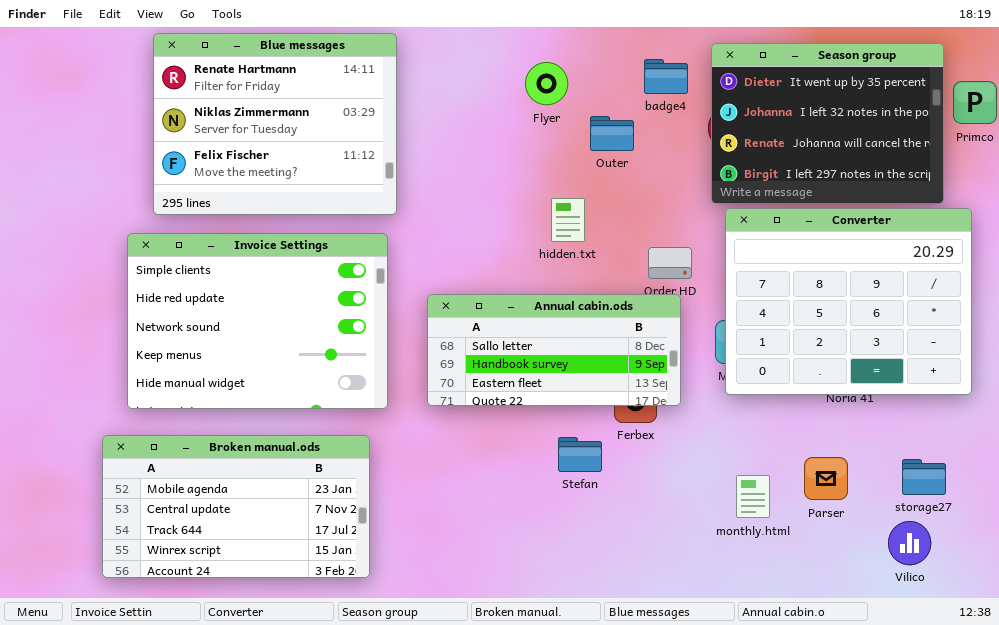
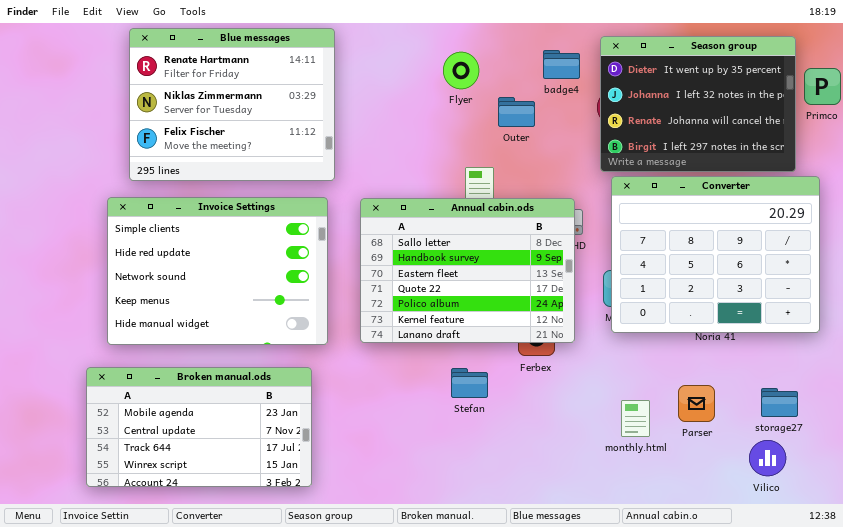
Annual cabin.ods: [427,294,681,406] -> [360,198,575,343], resized
Stefan: [558,437,602,472] -> [451,368,488,398], moved

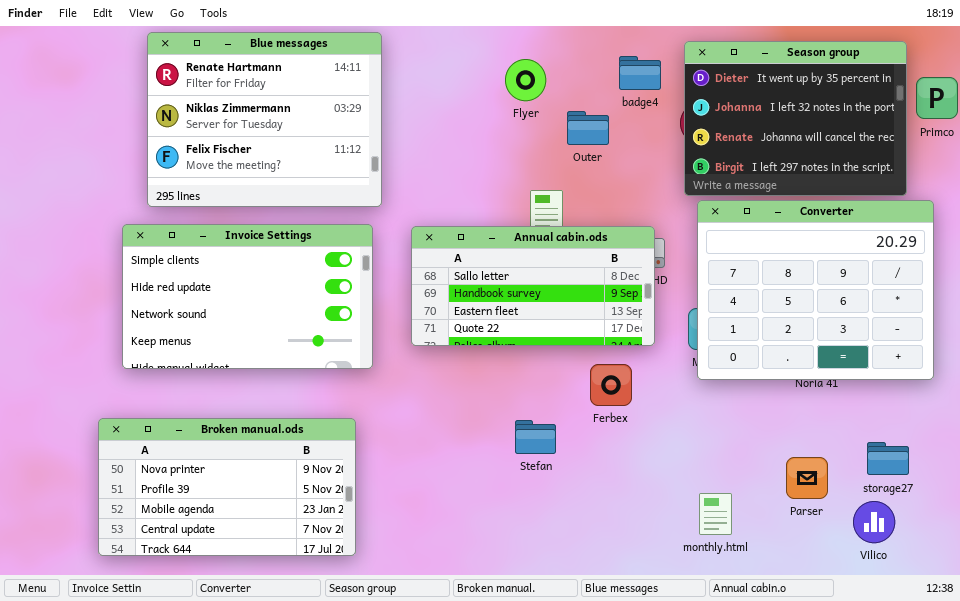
Invoice Settings: [107,197,328,345] -> [122,224,373,369], resized
Annual cabin.ods: [360,198,575,343] -> [411,226,655,346], resized
Broken manual.ods: [86,367,312,487] -> [98,418,356,556], scrolled up 2 rows
Parser: [678,385,715,422] -> [786,457,828,499], moved
monthly.html: [621,400,650,437] -> [699,493,732,535], moved

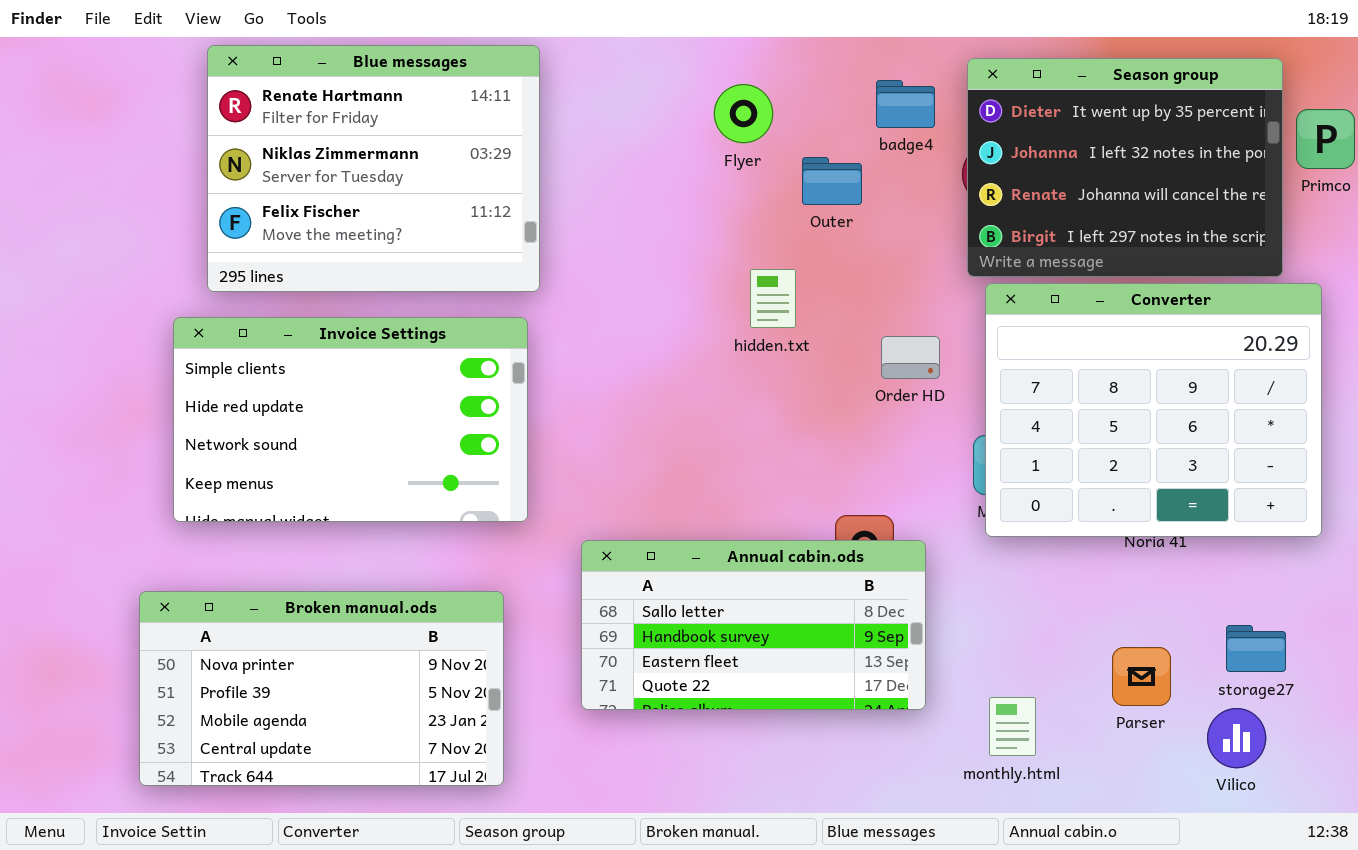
Annual cabin.ods: [411,226,655,346] -> [581,540,926,710], moved

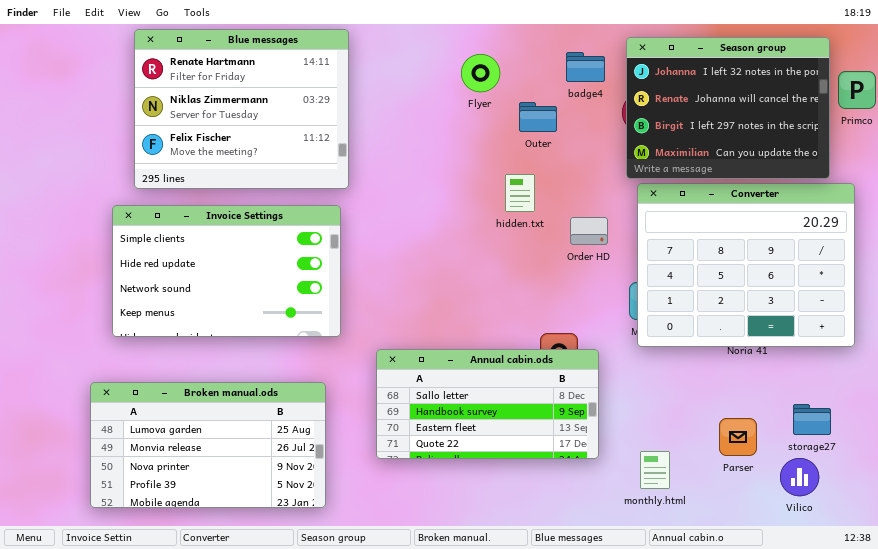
Season group: [967,58,1283,277] -> [626,37,830,179], scrolled down 1 row
hidden.txt: [750,269,796,328] -> [505,174,535,212], moved
Broken manual.ods: [139,591,504,786] -> [90,382,326,508], scrolled up 2 rows

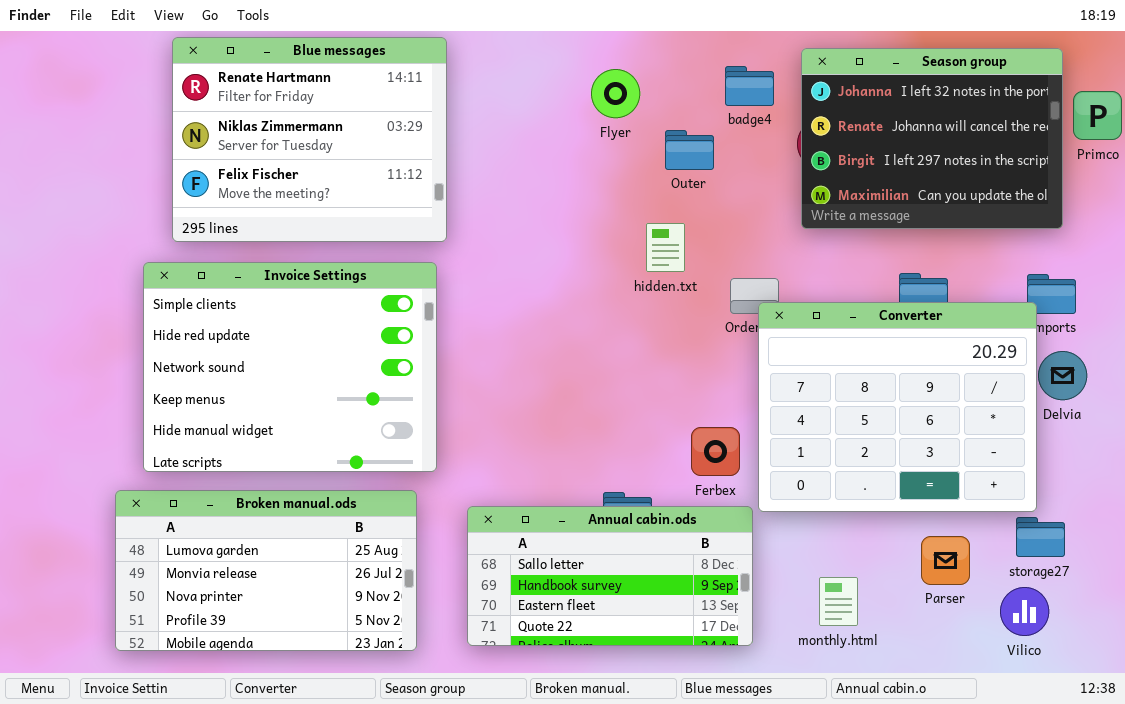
Converter: [637,183,855,347] -> [758,302,1037,512], moved
Invoice Settings: [112,205,341,337] -> [143,262,437,472], resized
Annual cabin.ods: [376,349,599,459] -> [467,506,753,646], moved

